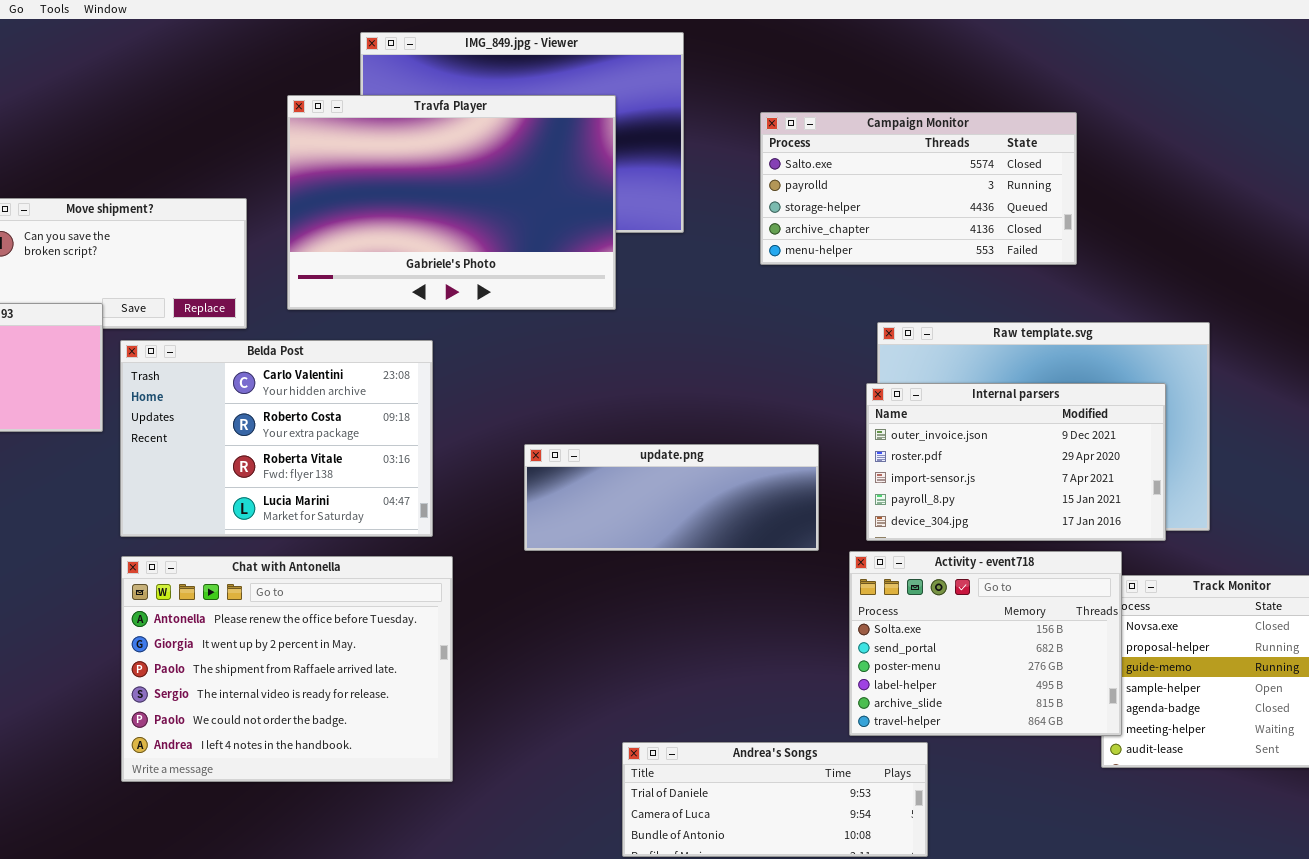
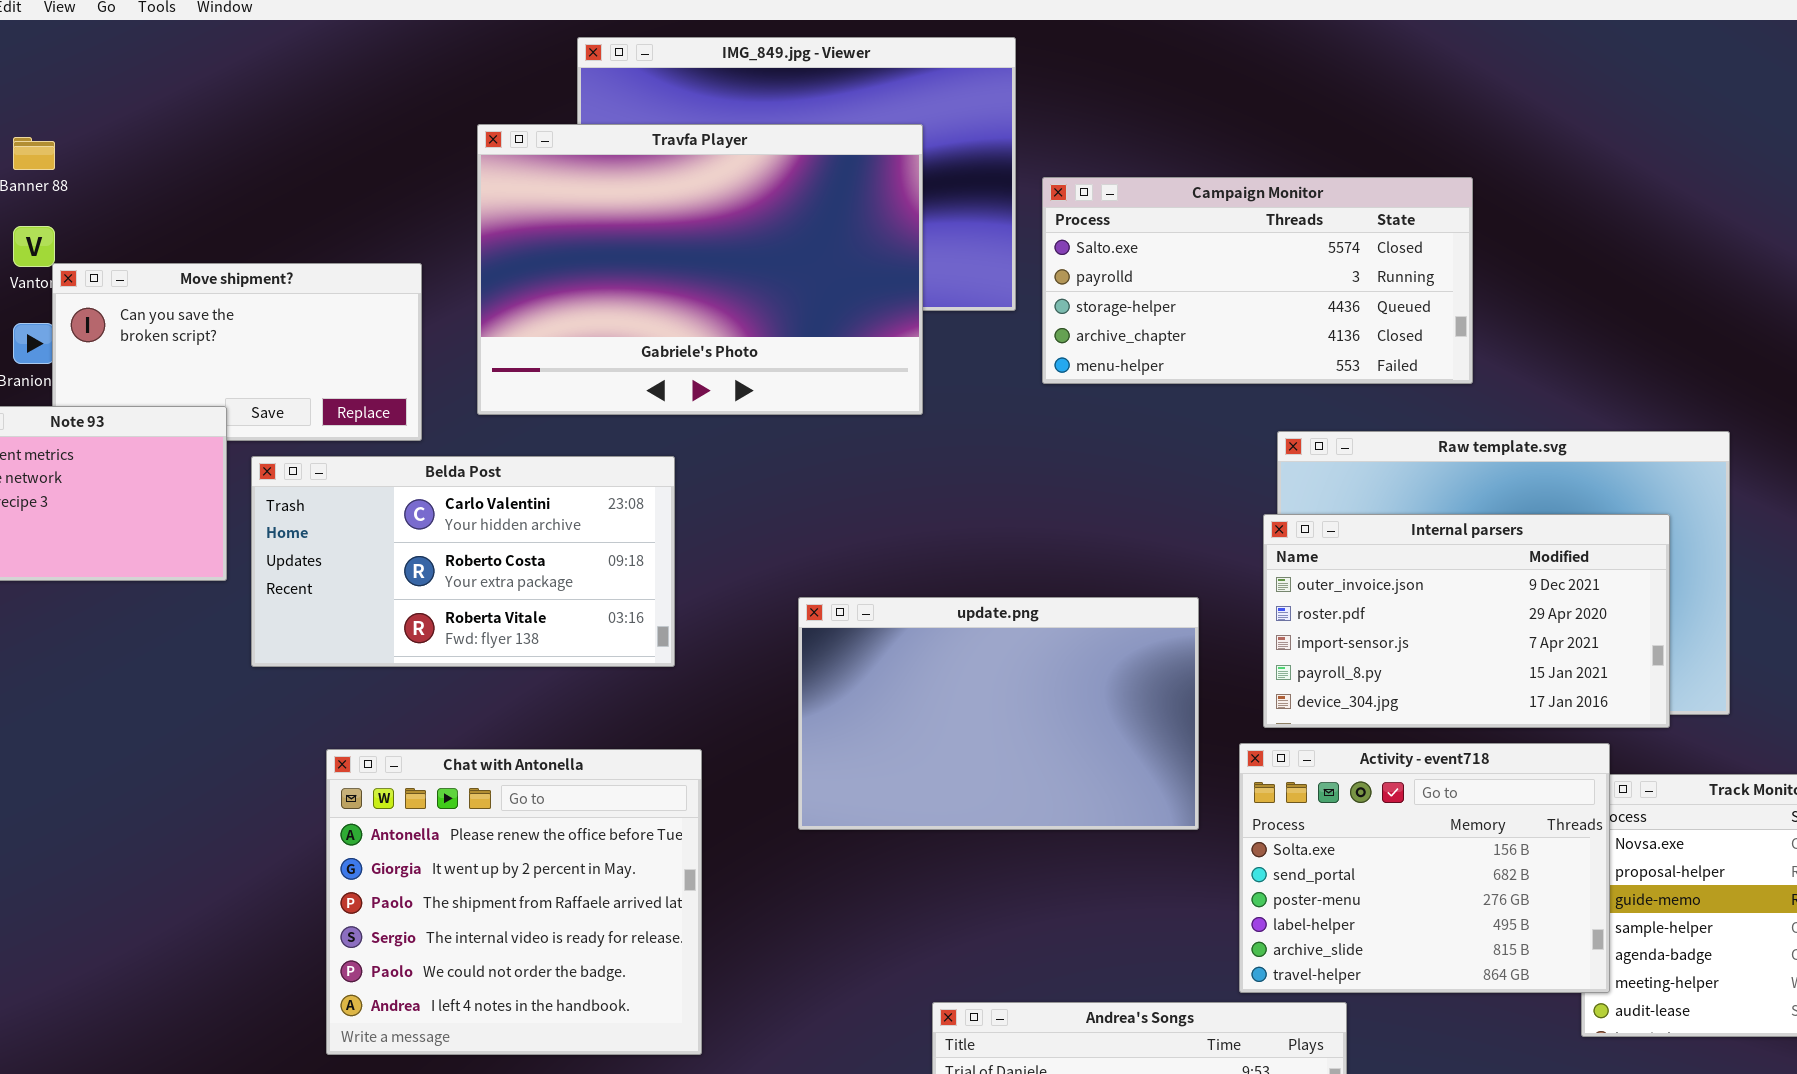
Campaign Monitor: [760,112,1077,265] -> [1042,177,1473,384], moved
Belda Post: [120,340,433,537] -> [251,456,675,667], resized
update.png: [524,444,819,551] -> [798,597,1199,830], resized
Chat with Antonella: [121,556,453,782] -> [326,749,702,1055], resized

